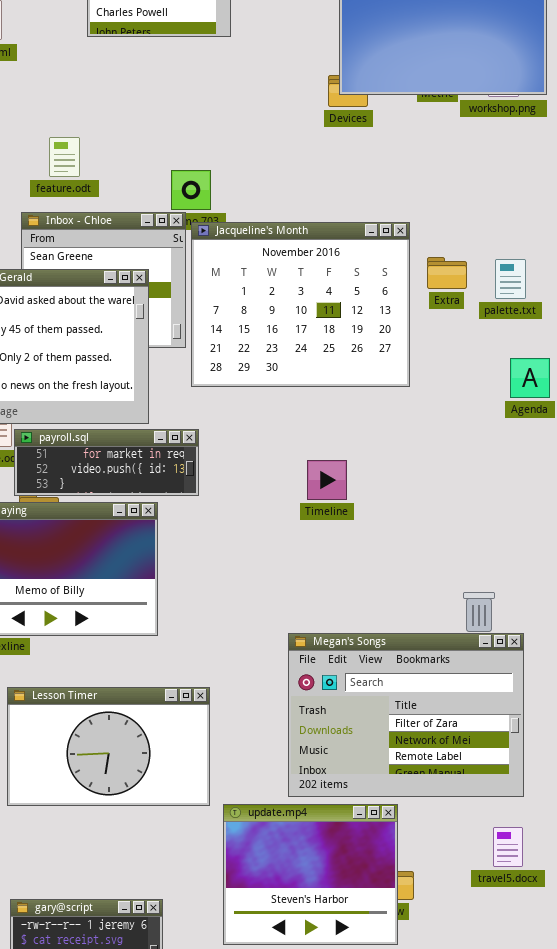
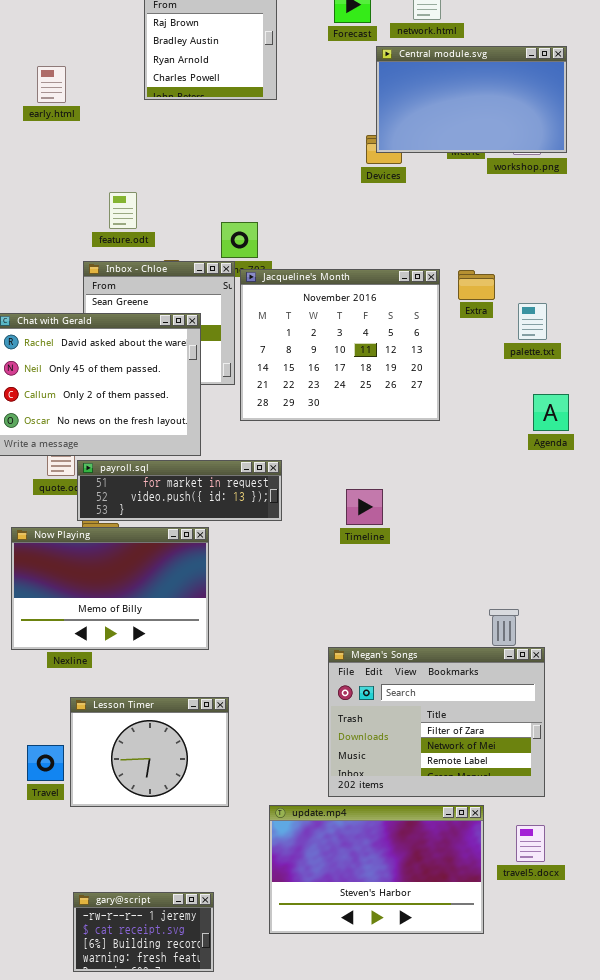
Extra: [427,257,467,289] -> [458,270,495,300], moved
payroll.sql: [14,429,199,496] -> [77,460,282,521], resized
Lesson Timer: [7,687,210,806] -> [70,697,229,807], resized
update.mp4: [223,804,398,945] -> [269,805,484,934], resized

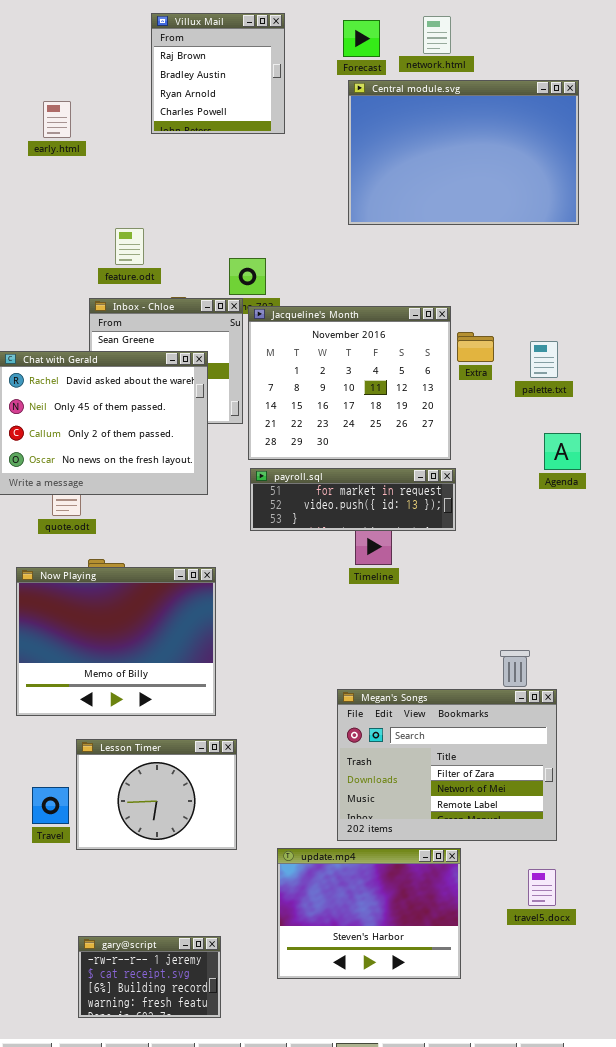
Central module.svg: [376,46,567,153] -> [348,80,579,225], resized
Extra: [458,270,495,300] -> [457,332,494,362], moved
payroll.sql: [77,460,282,521] -> [250,468,456,531], moved
Now Playing: [11,527,209,650] -> [16,567,216,716], resized
update.mp4: [269,805,484,934] -> [277,848,461,979], resized

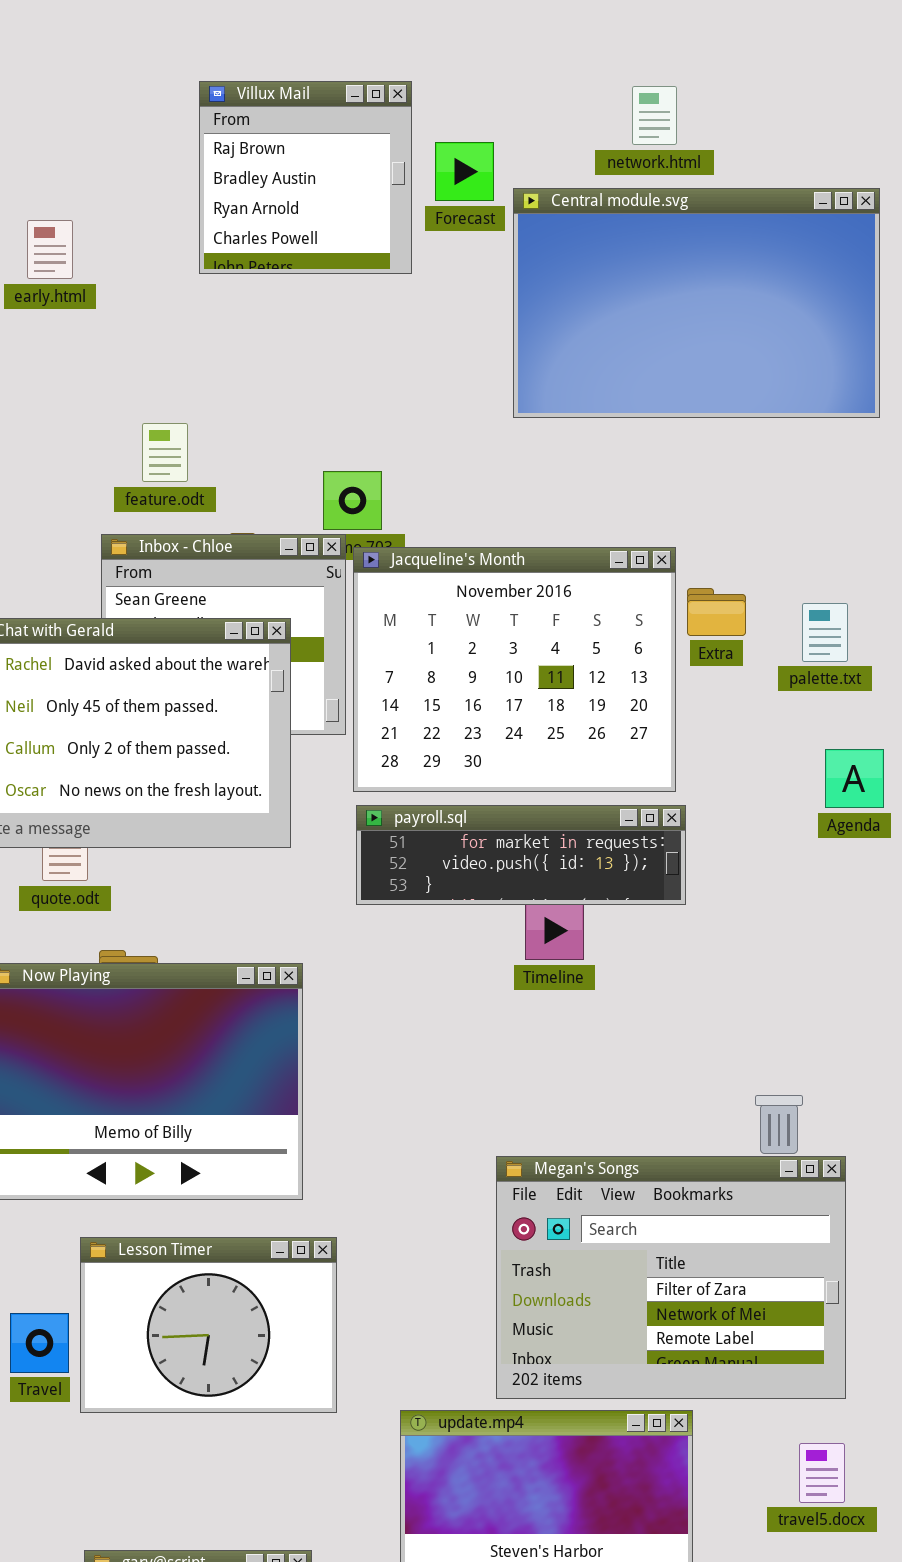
Forecast: [343,20,380,57] -> [435,142,494,201], moved

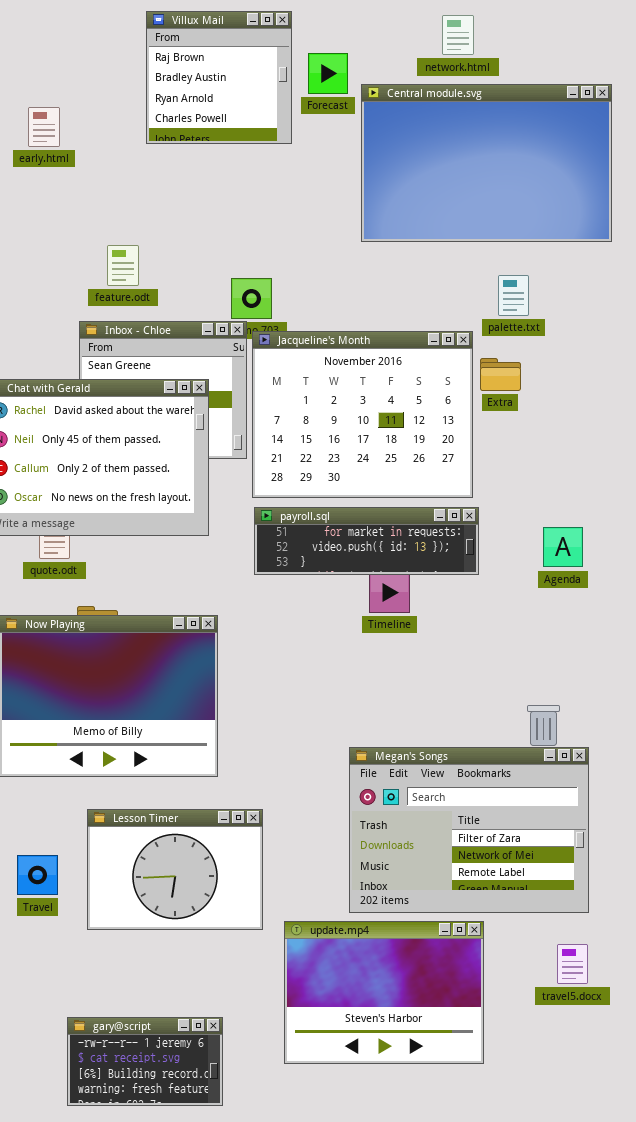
palette.txt: [802,603,848,662] -> [498,275,529,316], moved
Agenda: [825,749,884,808] -> [543,527,583,567], moved
Lesson Timer: [80,1237,337,1413] -> [87,809,263,930], moved

